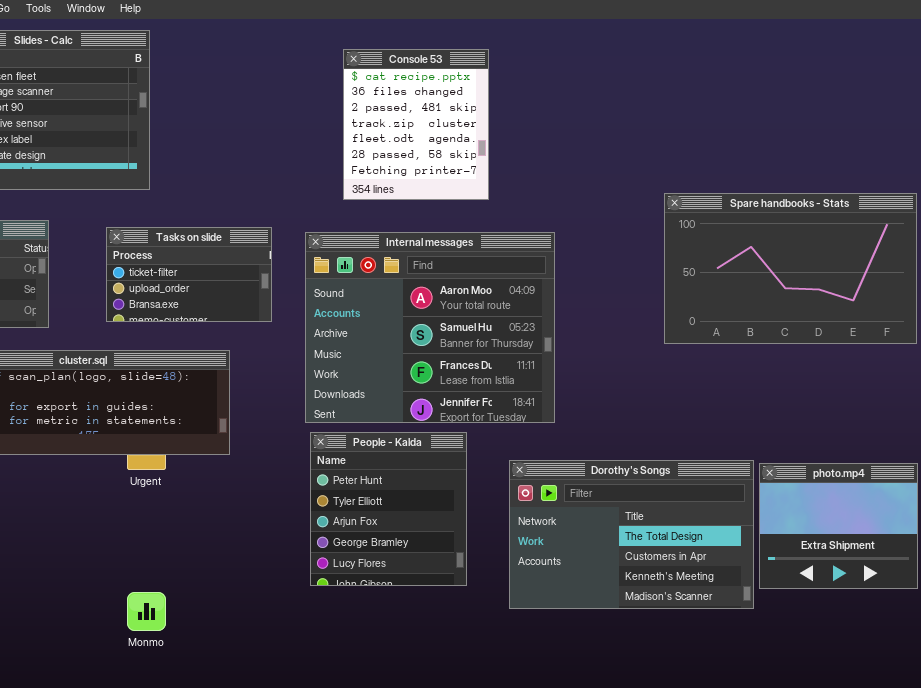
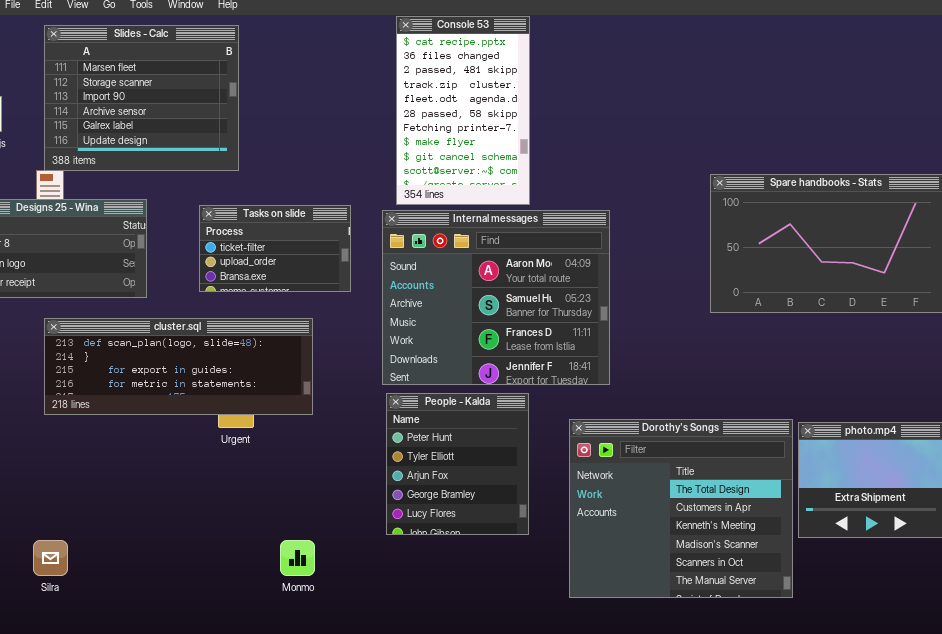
Console 53: [343,49,489,200] -> [396,16,530,205], moved, resized
Dorothy's Songs: [509,460,754,609] -> [569,419,793,598], resized
Monmo: [127,592,166,631] -> [280,540,315,576], moved

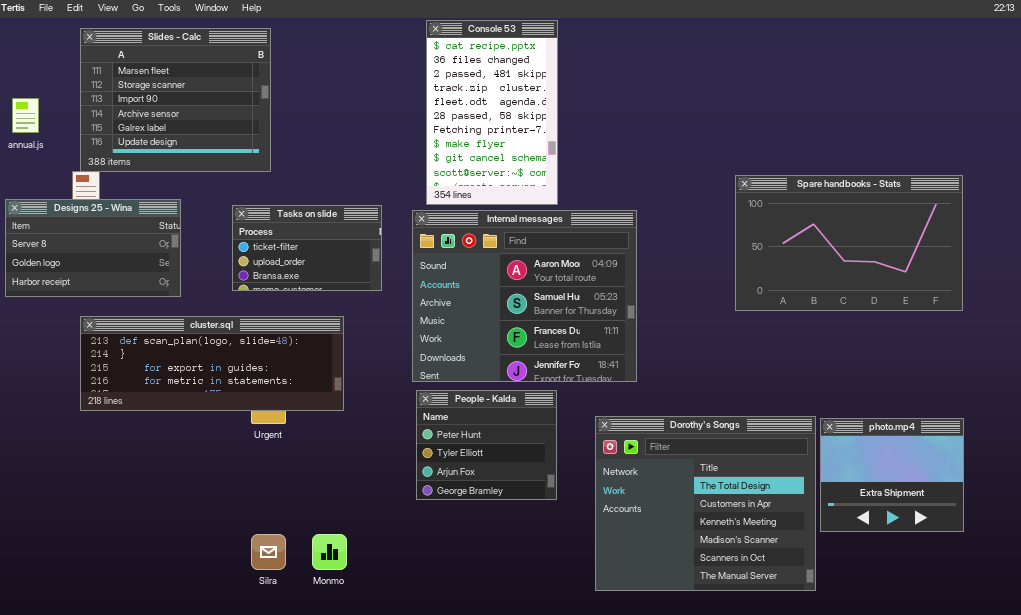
People - Kalda: [386,393,529,535] -> [416,390,557,500], resized
Silra: [33,540,68,576] -> [251,534,286,570], moved

